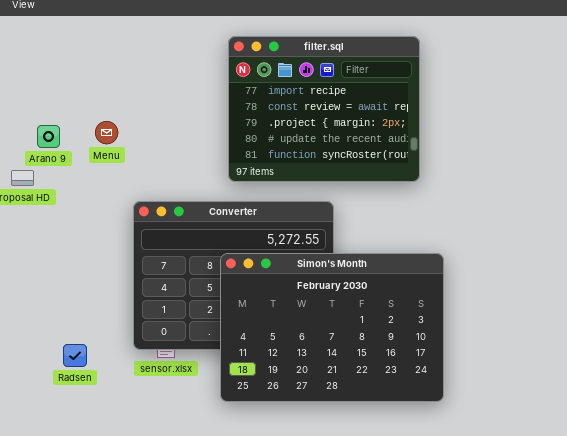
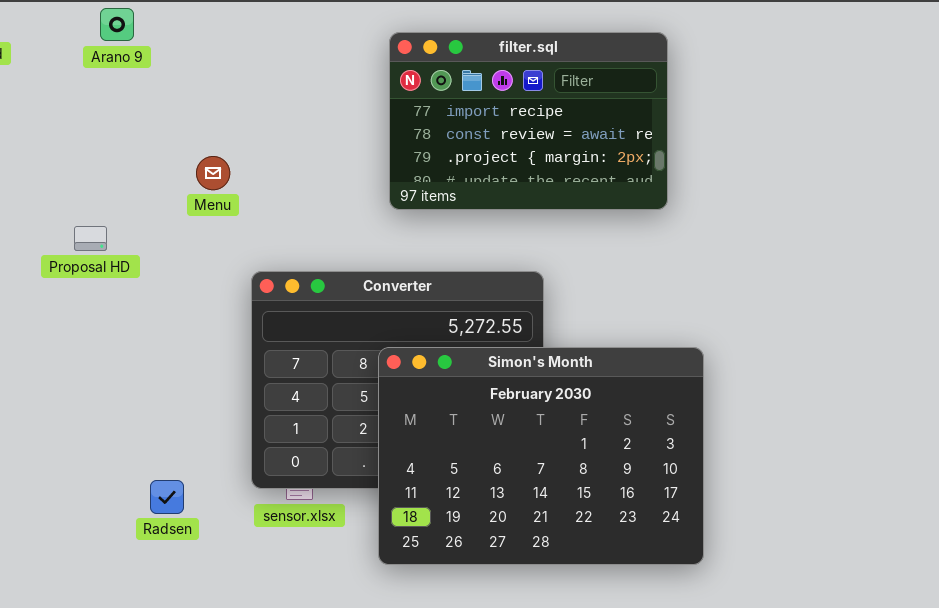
filter.sql: [228,36,420,182] -> [389,32,668,210], resized
Arano 9: [37,125,60,148] -> [100,8,134,41], moved

